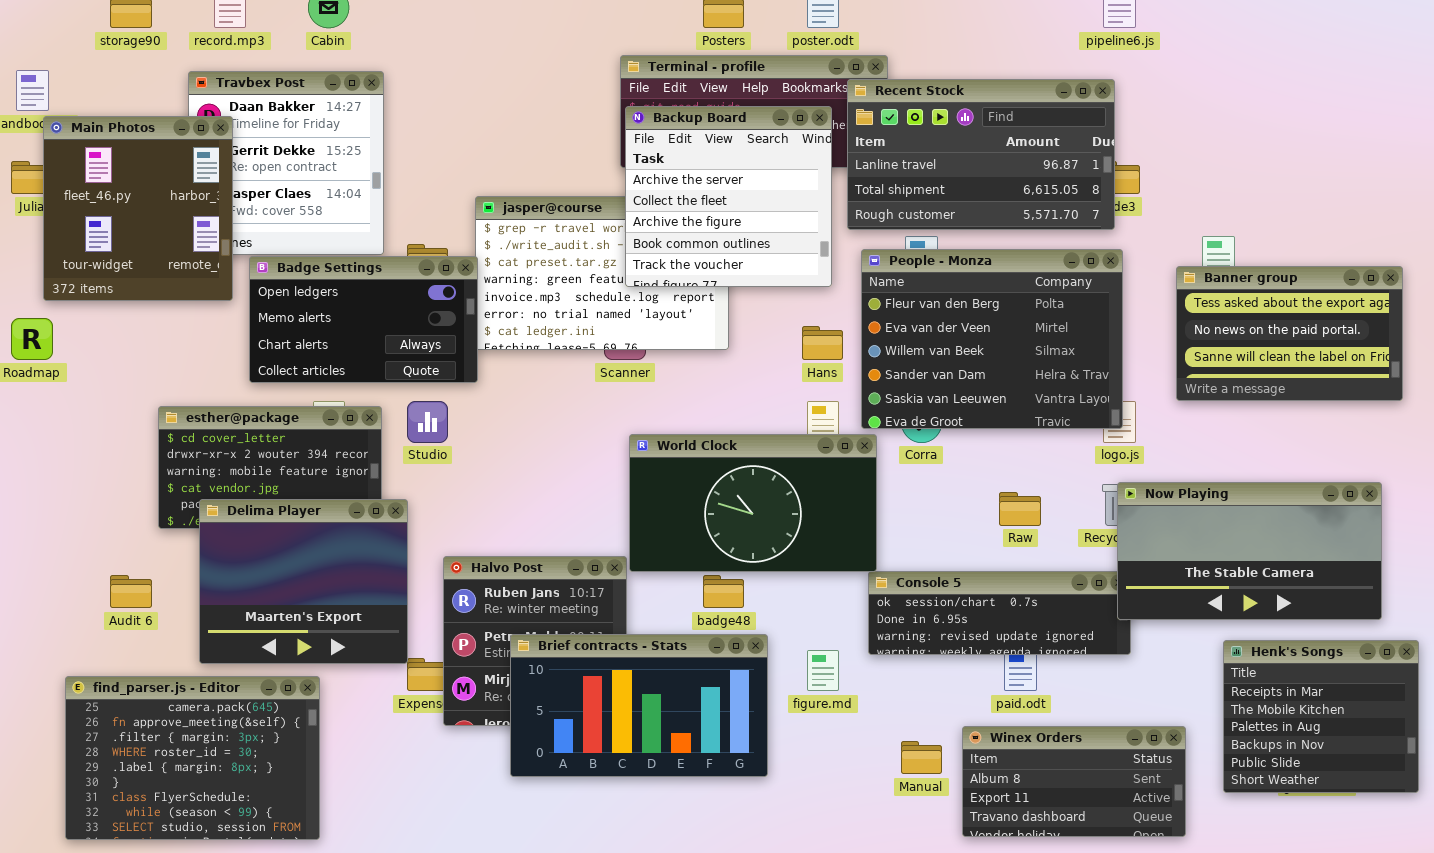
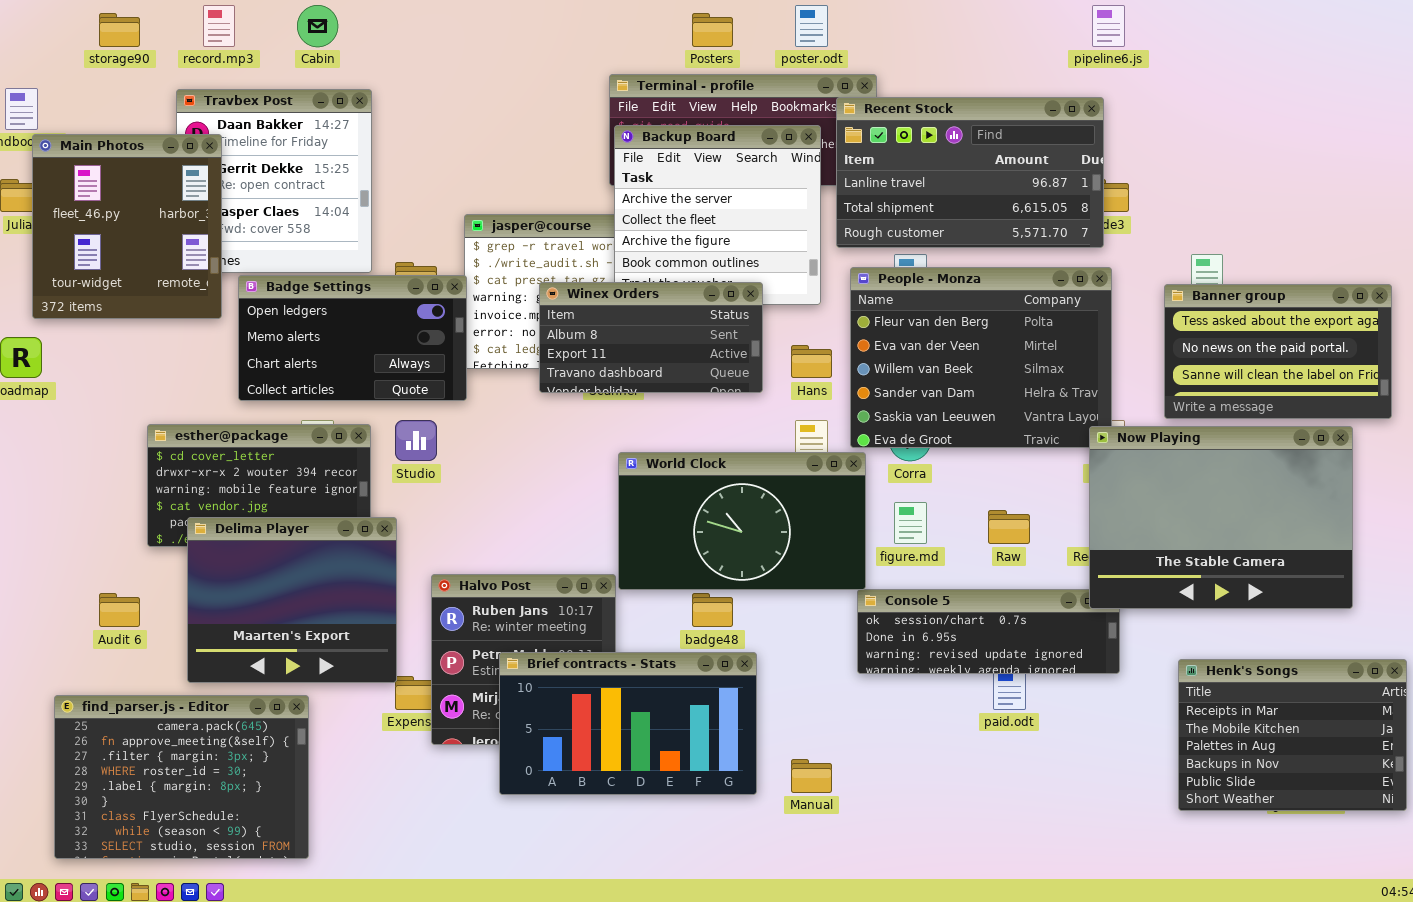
Now Playing: [1117,482,1382,620] -> [1089,426,1353,609], moved, resized
Henk's Songs: [1223,640,1419,793] -> [1178,659,1407,811], resized
figure.md: [807,650,839,691] -> [894,502,927,544], moved
Winex Orders: [962,726,1186,837] -> [539,282,763,393], moved
Manual: [901,741,942,774] -> [791,759,832,793], moved

